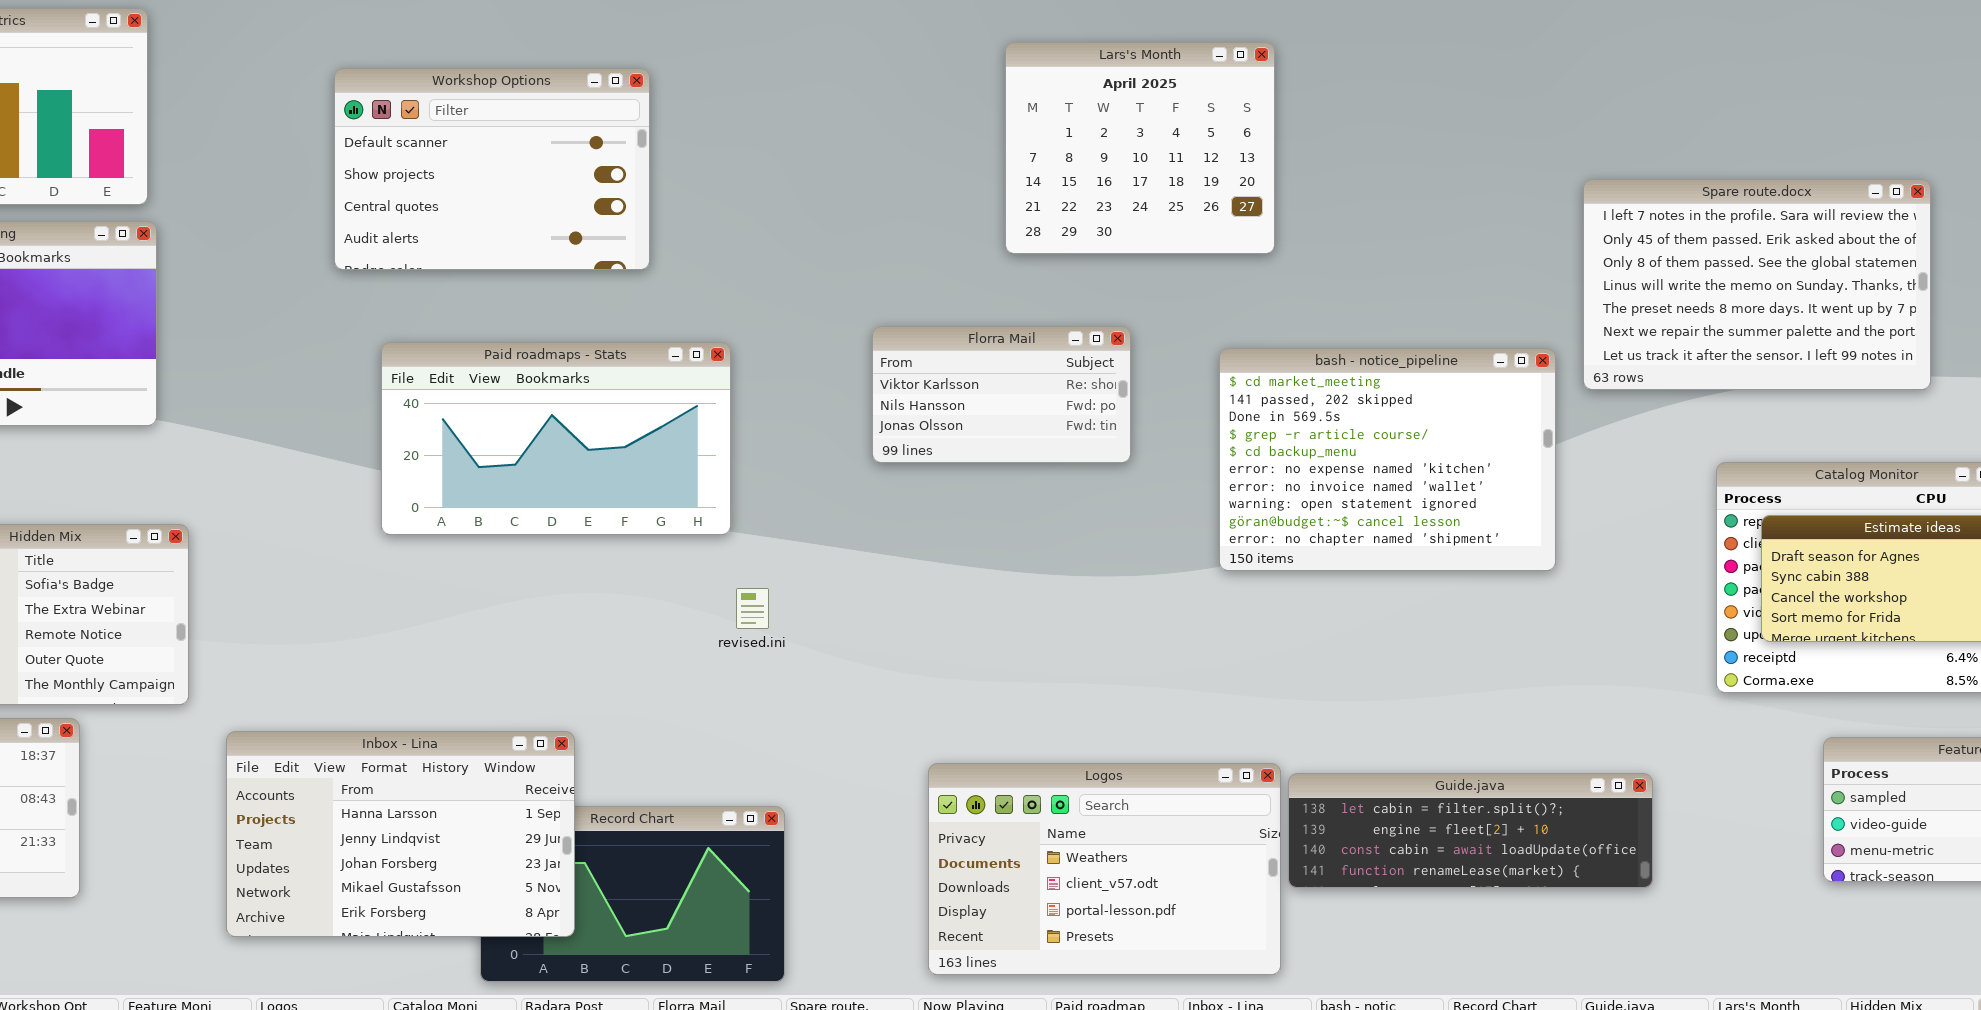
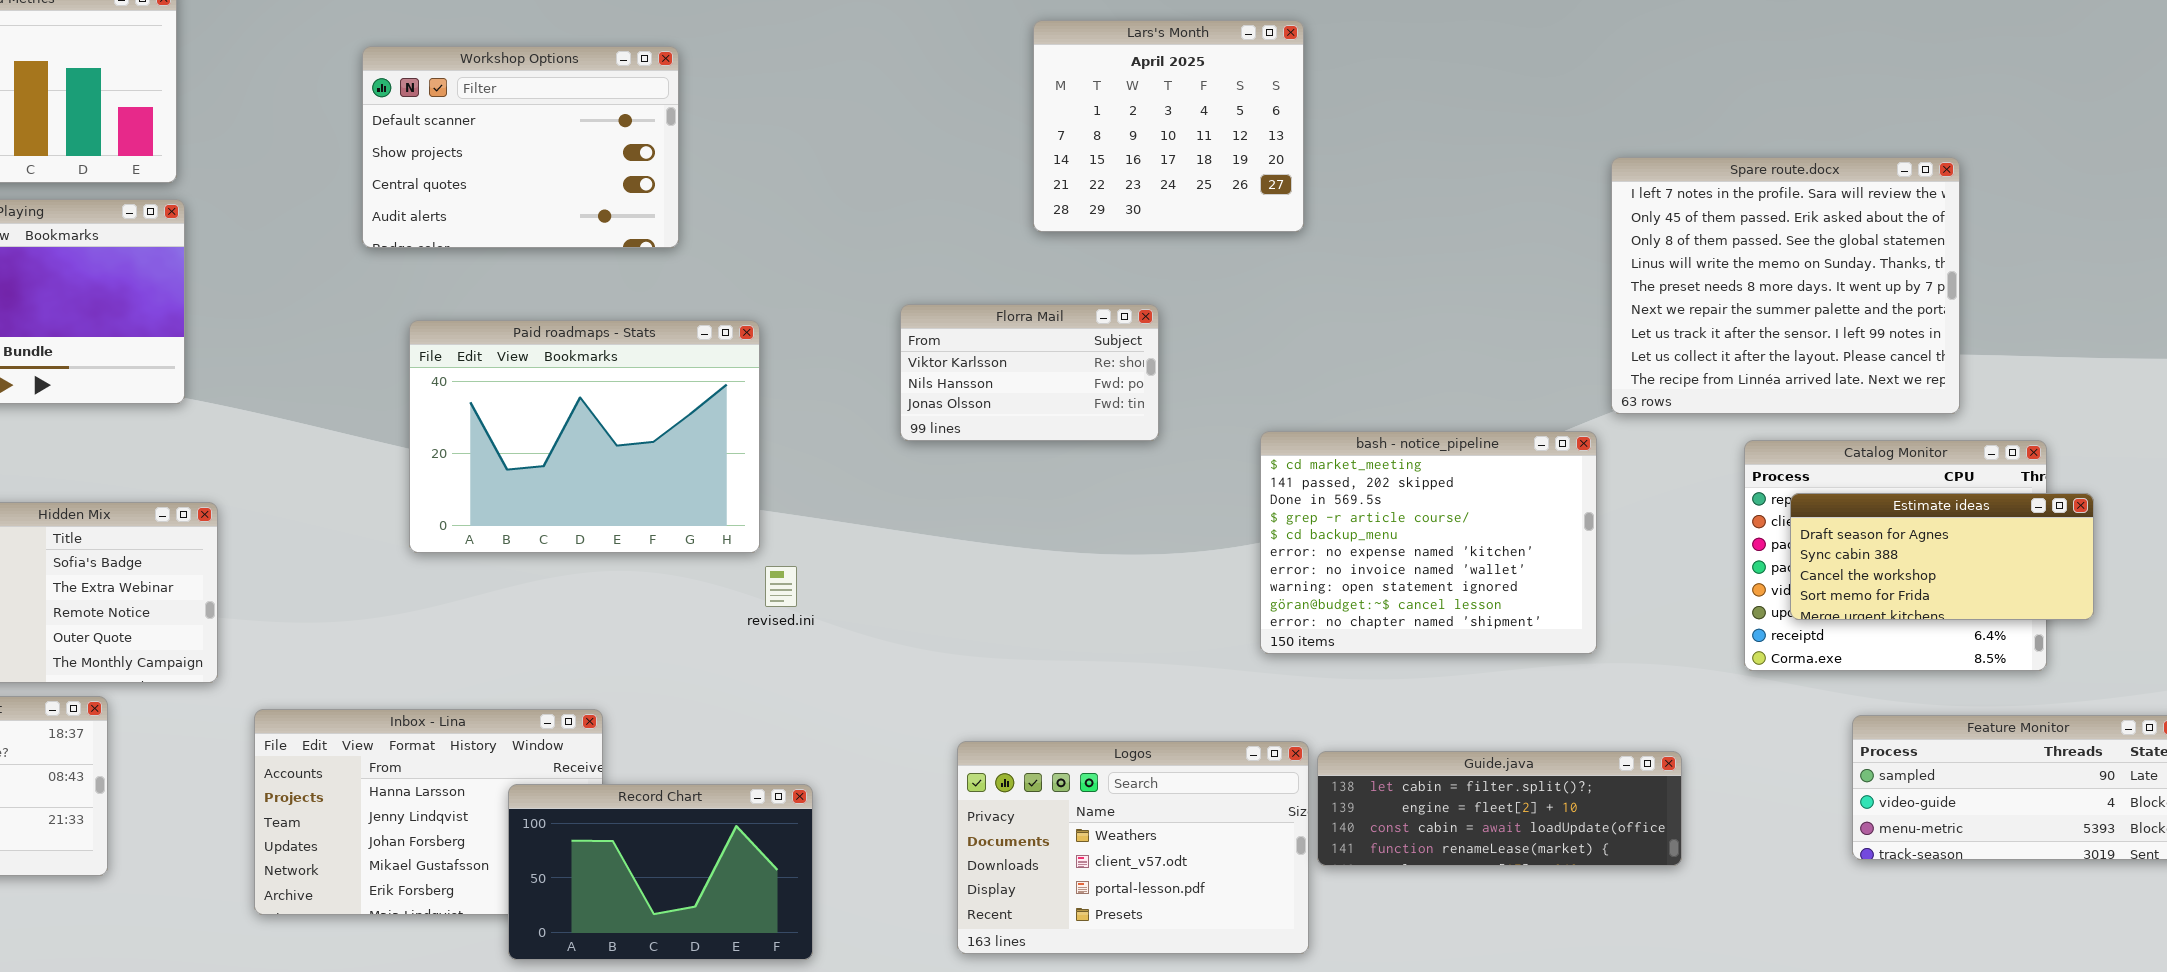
Spare route.docx: [1583,179,1931,390] -> [1611,157,1960,414], resized
Paid roadmaps - Stats: [381,342,731,535] -> [409,320,760,553], resized
bash - notice_pipeline: [1219,348,1556,571] -> [1260,431,1597,654], moved
Record Chart: [480,806,785,982] -> [508,784,813,960], raised

